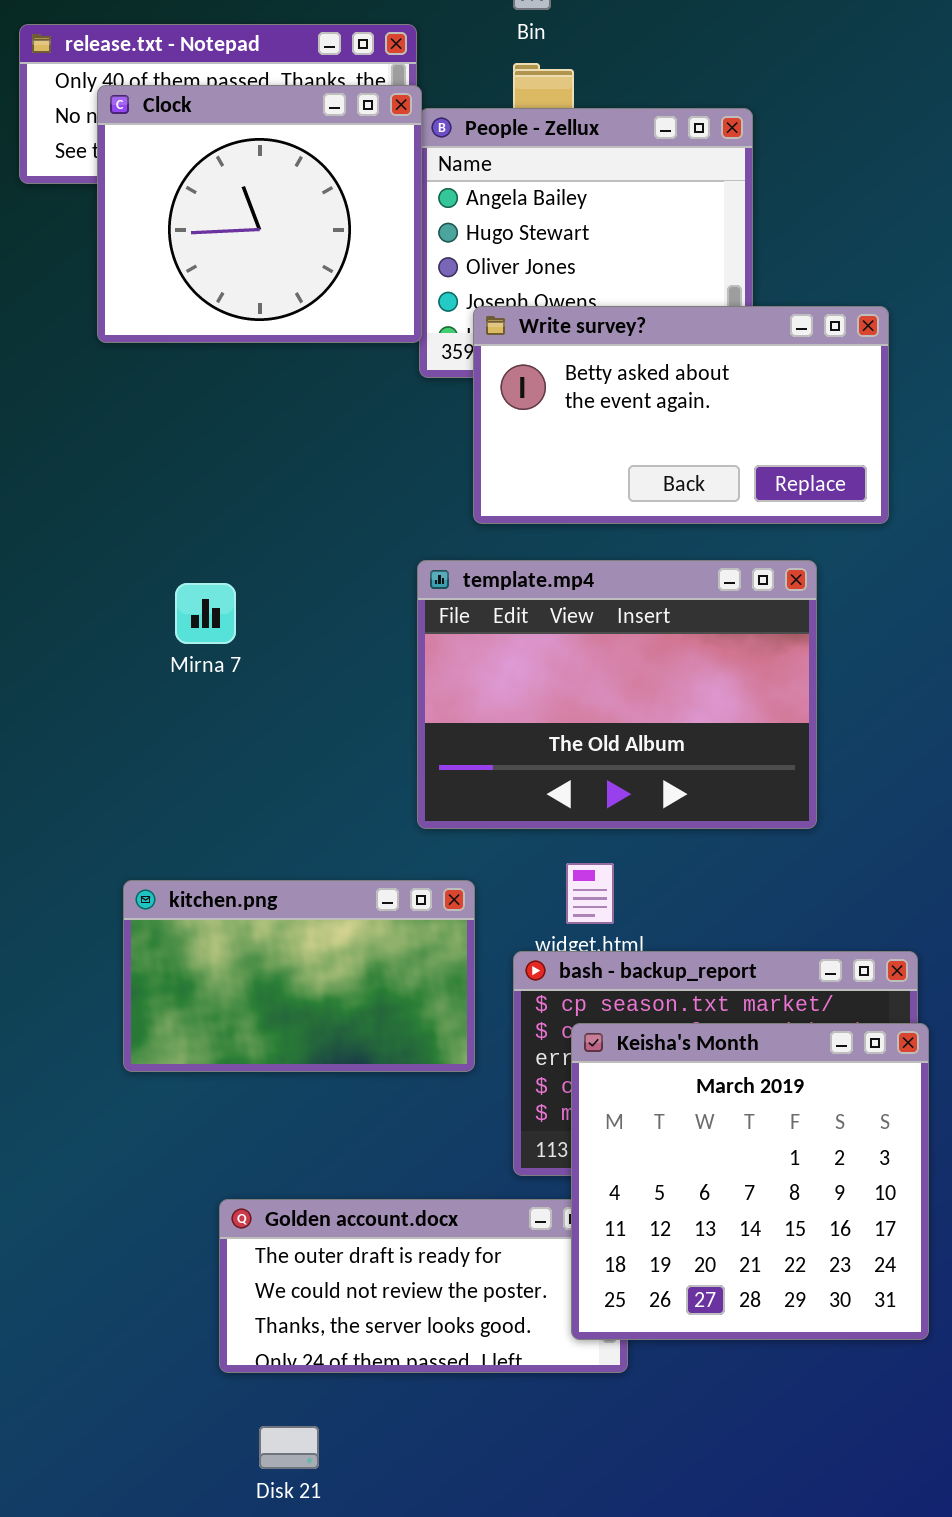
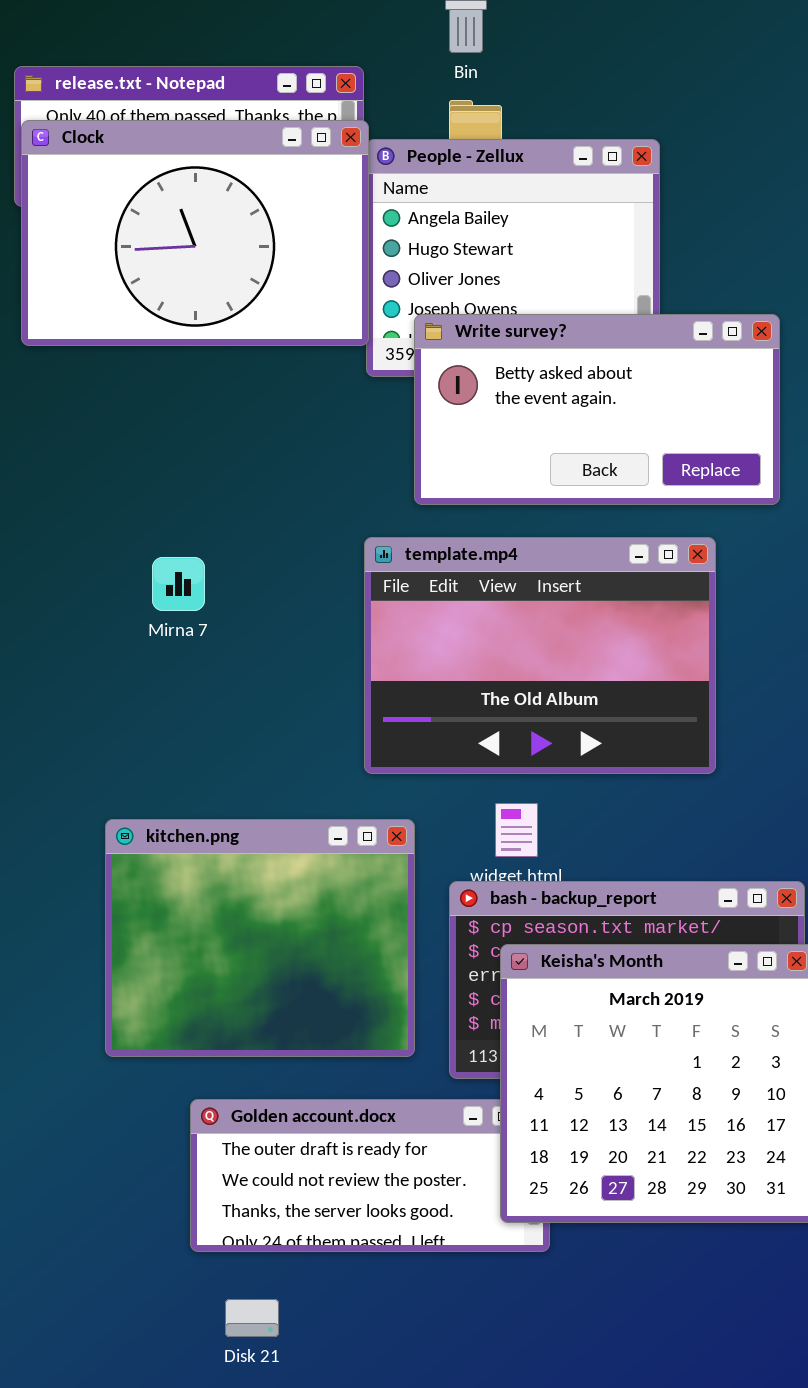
Clock: [97,85,422,343] -> [21,120,369,346], resized
kitchen.png: [123,880,475,1072] -> [105,819,415,1057], resized

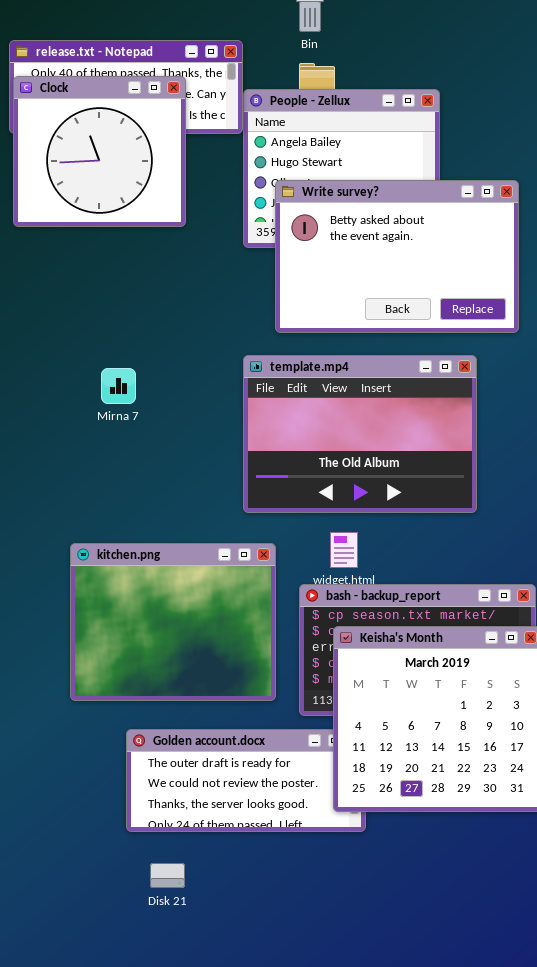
Clock: [21,120,369,346] -> [13,76,186,227], resized
Write survey?: [414,314,780,505] -> [275,180,519,333], resized

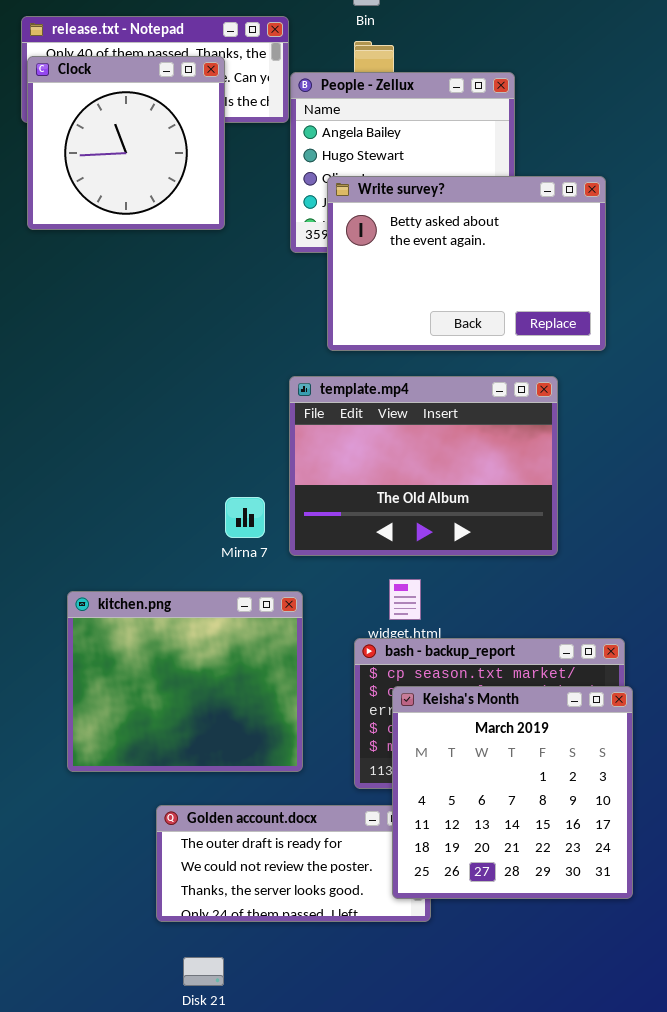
Mirna 7: [101,368,136,404] -> [225,497,265,538], moved
kitchen.png: [70,543,276,701] -> [67,591,303,772], moved

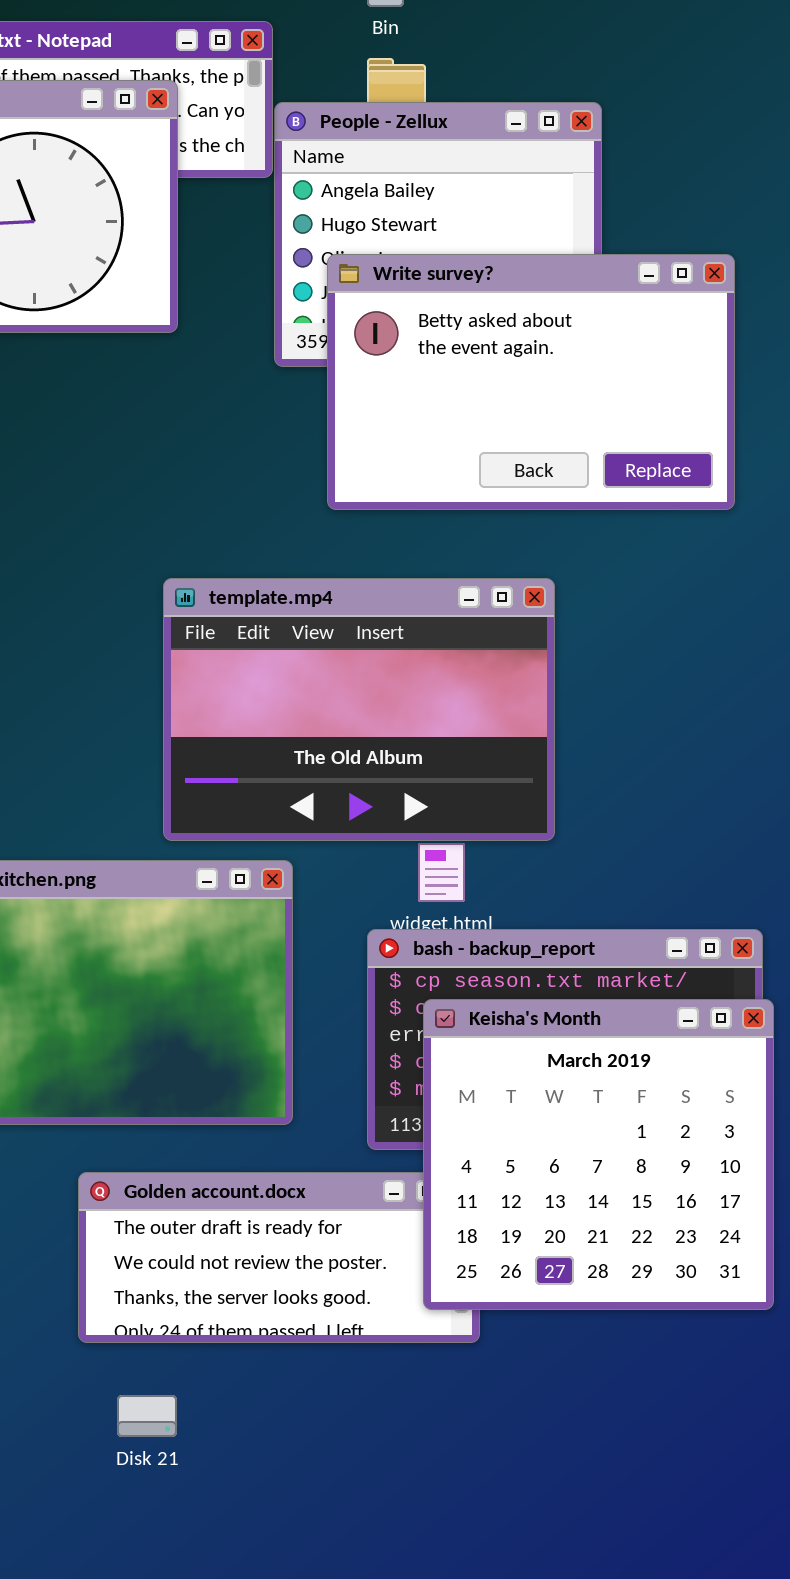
template.mp4: [289,376,558,556] -> [163,578,555,841], moved

